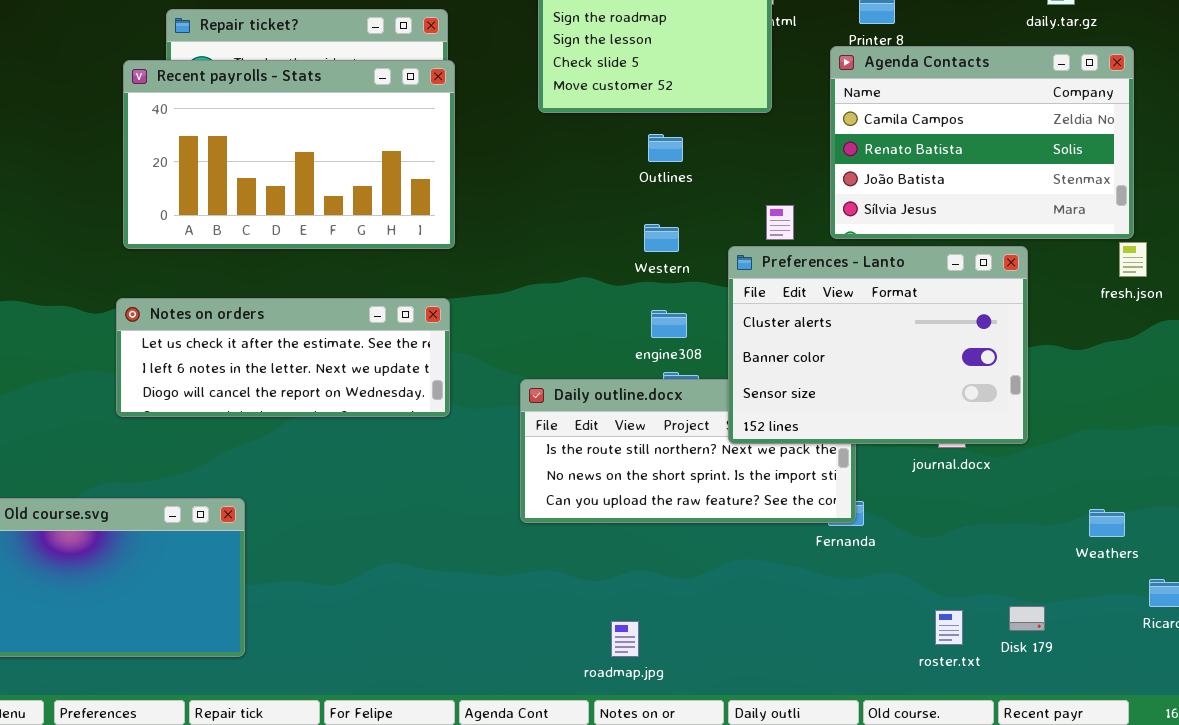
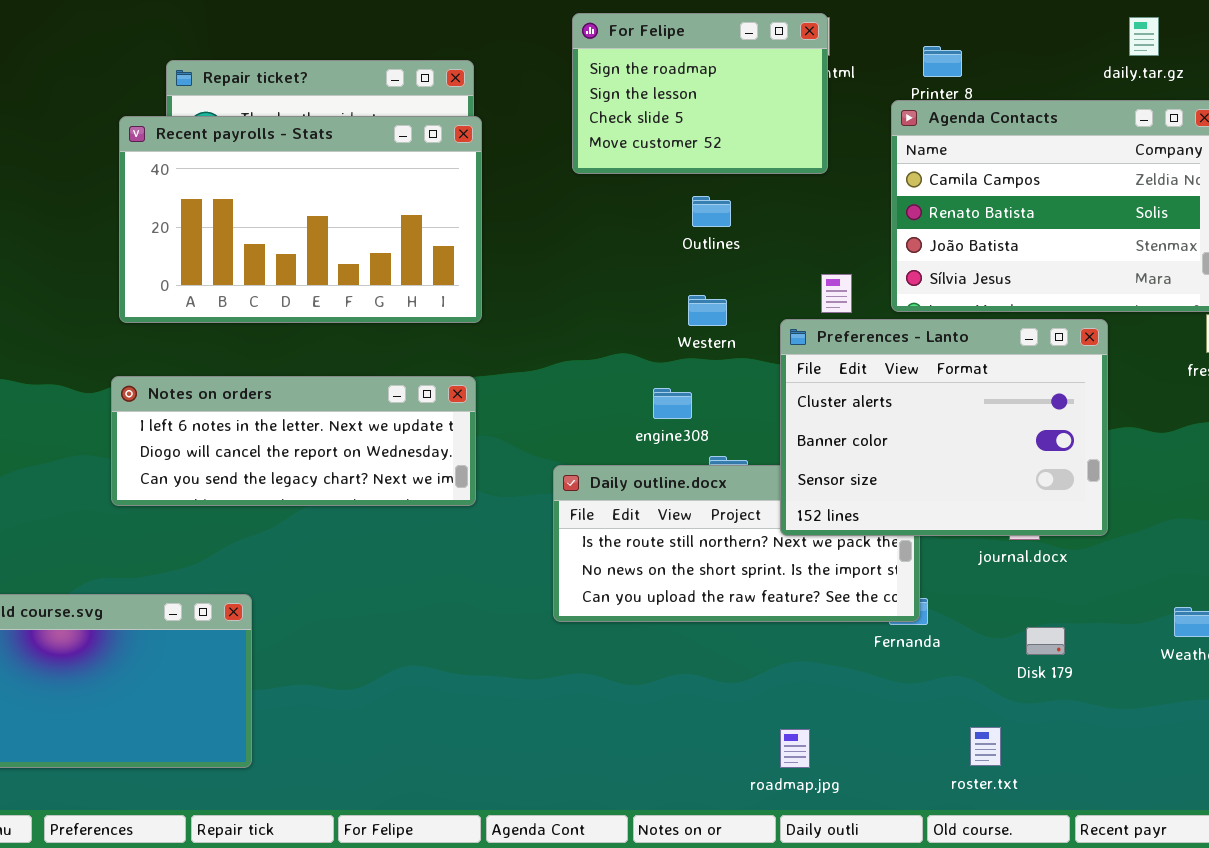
Notes on orders: [116,298,450,417] -> [111,376,476,506], scrolled down 1 row
engine308: [651,310,687,338] -> [653,388,692,419], moved
Disk 179: [1009,606,1045,631] -> [1026,627,1065,655], moved
roster.txt: [935,610,963,645] -> [970,727,1001,766], moved
roadmap.jpg: [611,621,639,657] -> [780,729,810,768], moved

